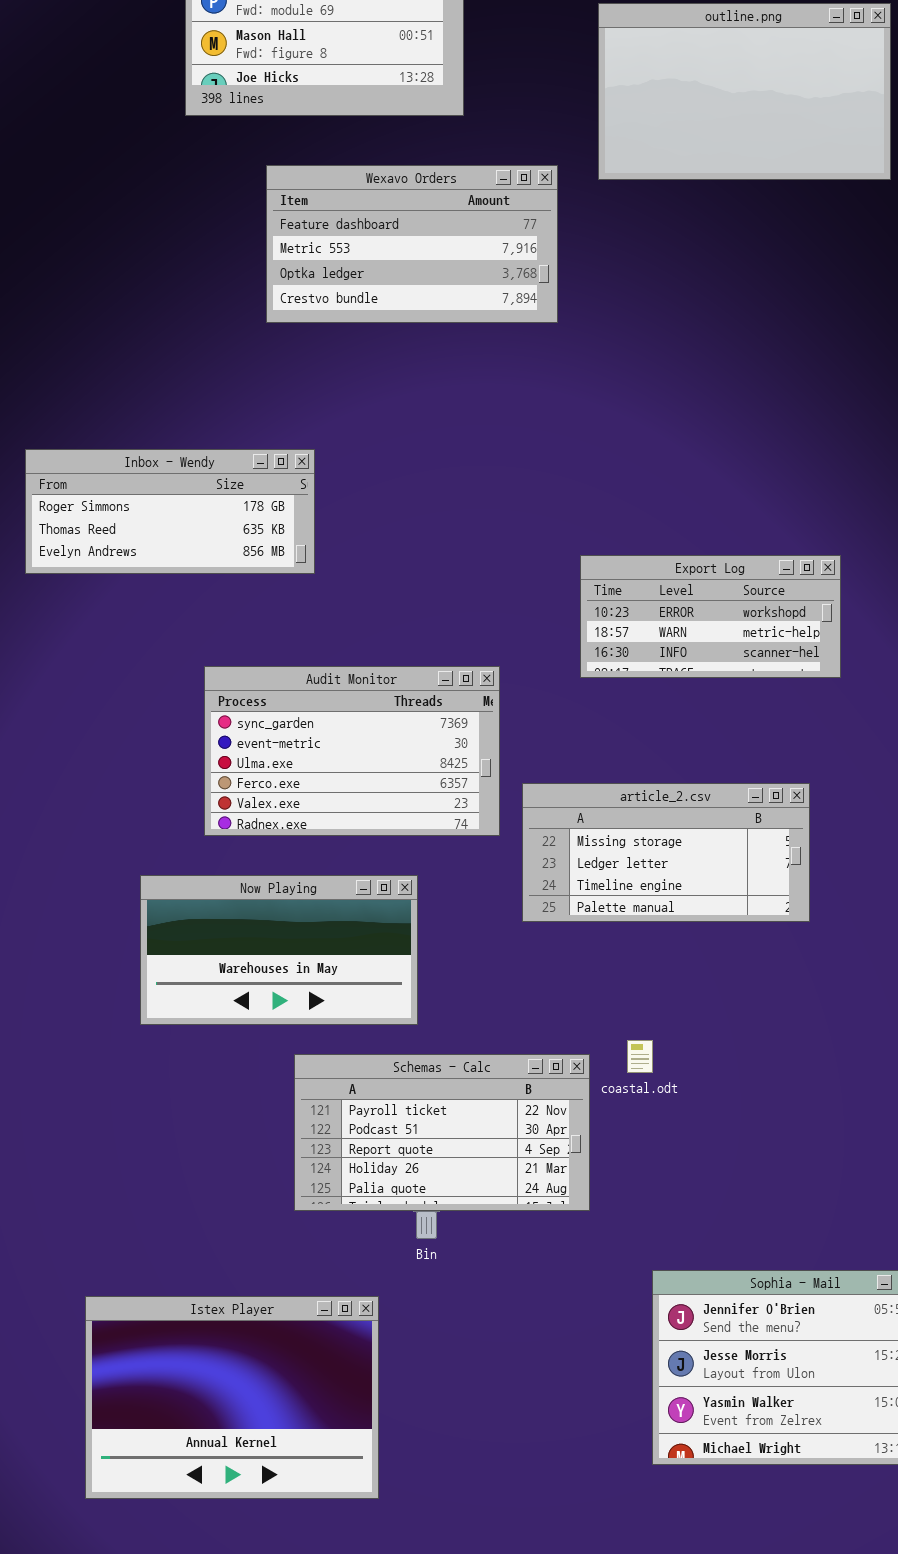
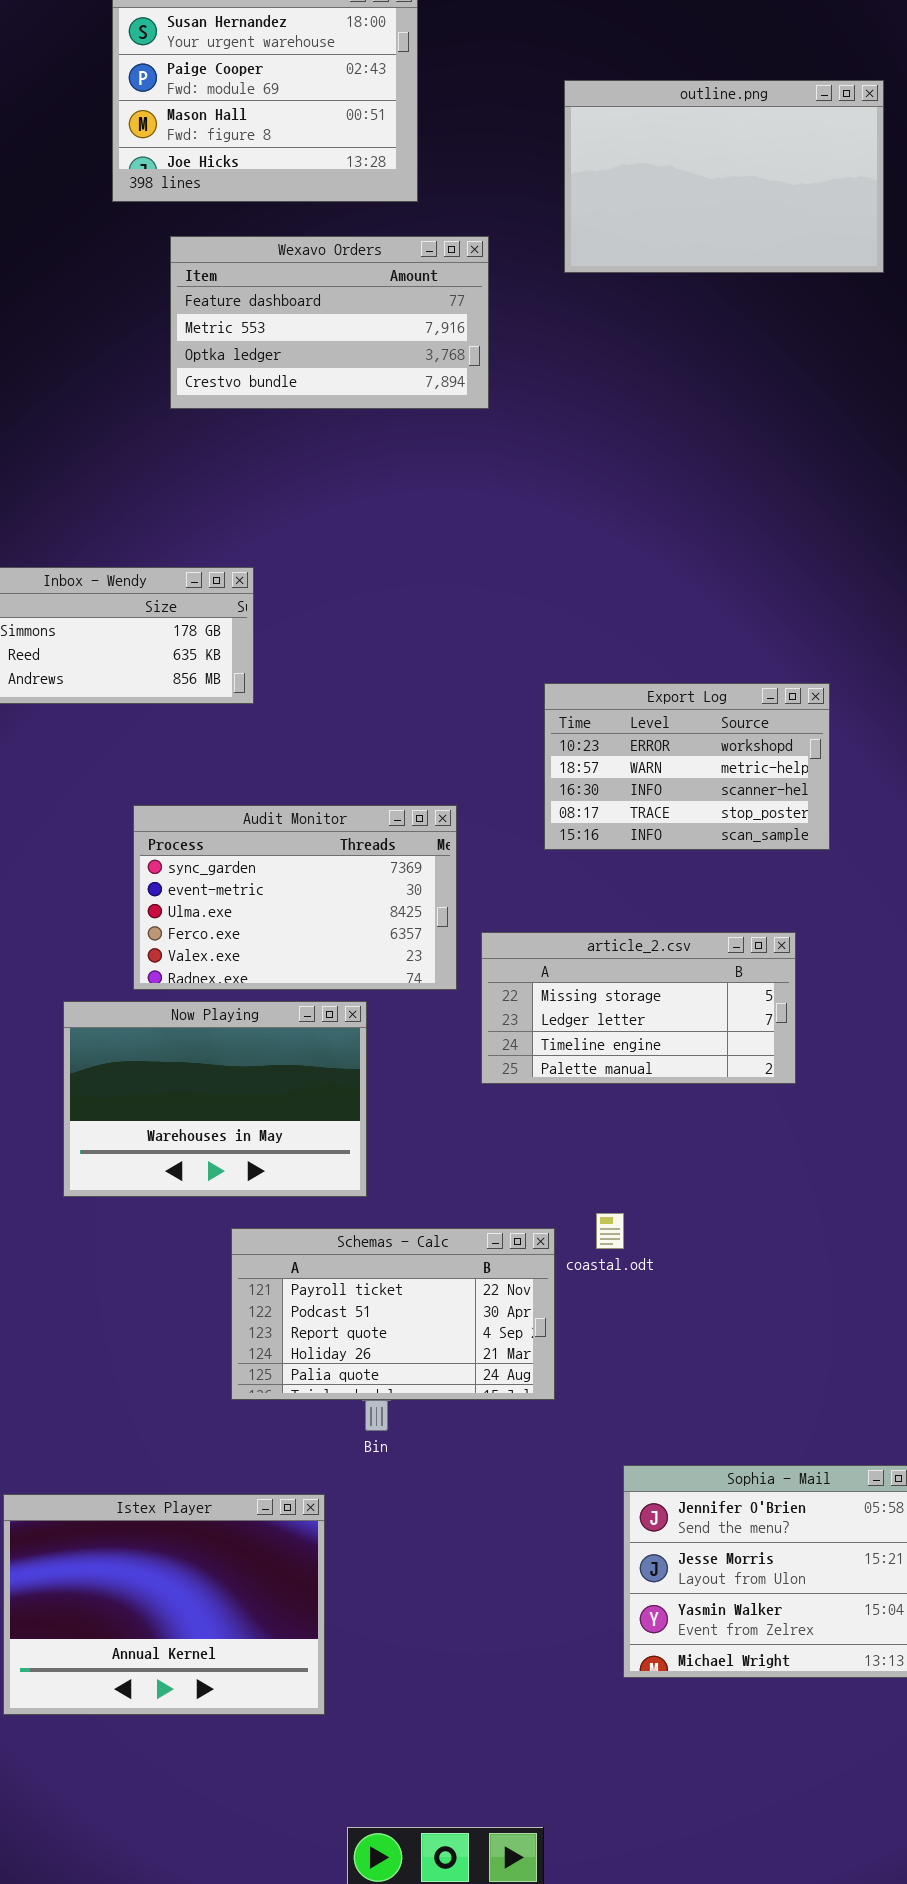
Wexavo Orders: [266,165,558,323] -> [170,236,489,409], moved
Export Log: [580,555,841,678] -> [544,683,830,850], resized
Now Playing: [140,875,418,1025] -> [63,1001,367,1197], resized

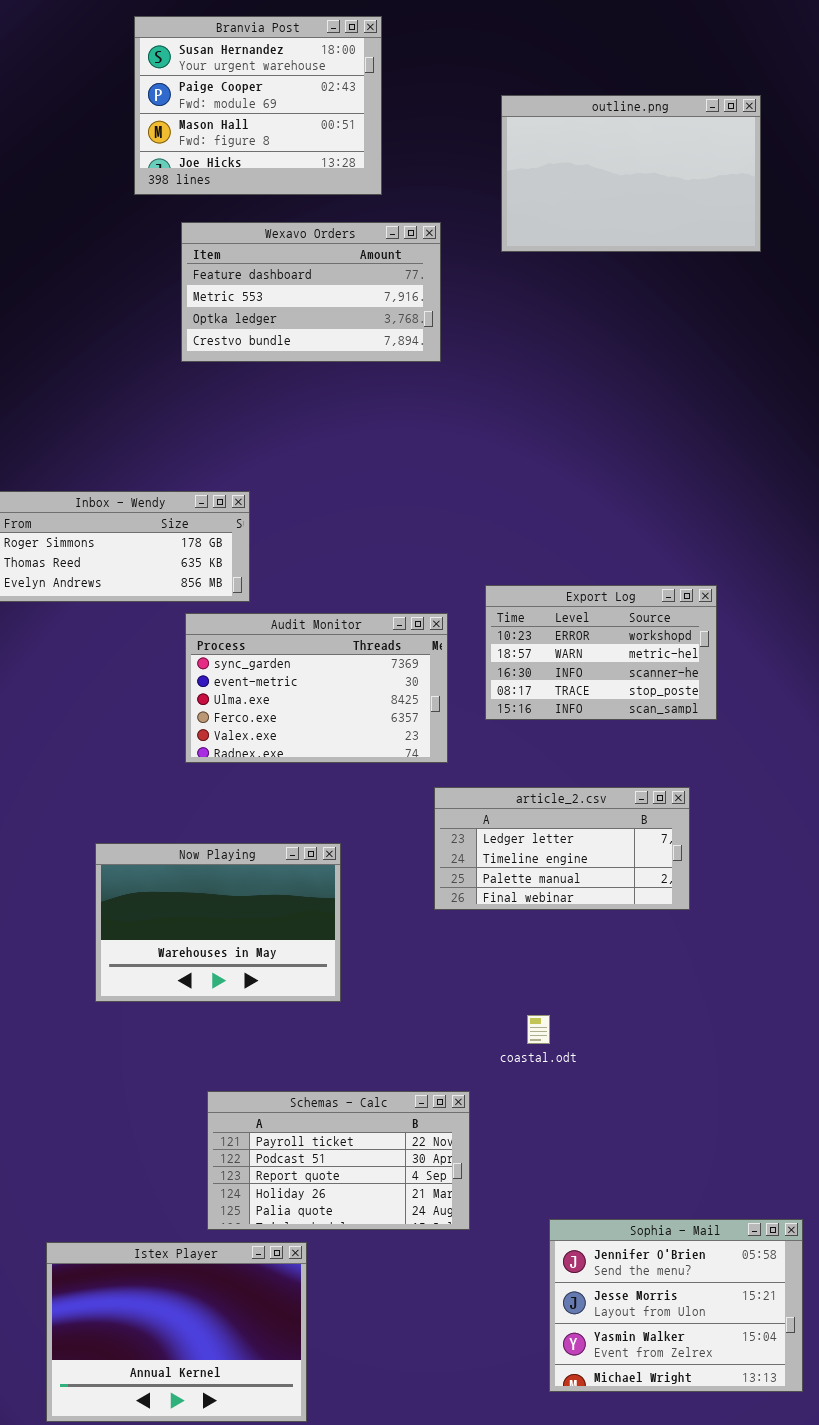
Audit Monitor: [133,805,457,990] -> [185,613,448,763], moved
article_2.csv: [481,932,796,1084] -> [434,787,690,910], scrolled down 1 row
Schemas - Calc: [231,1228,555,1400] -> [207,1091,470,1230], moved

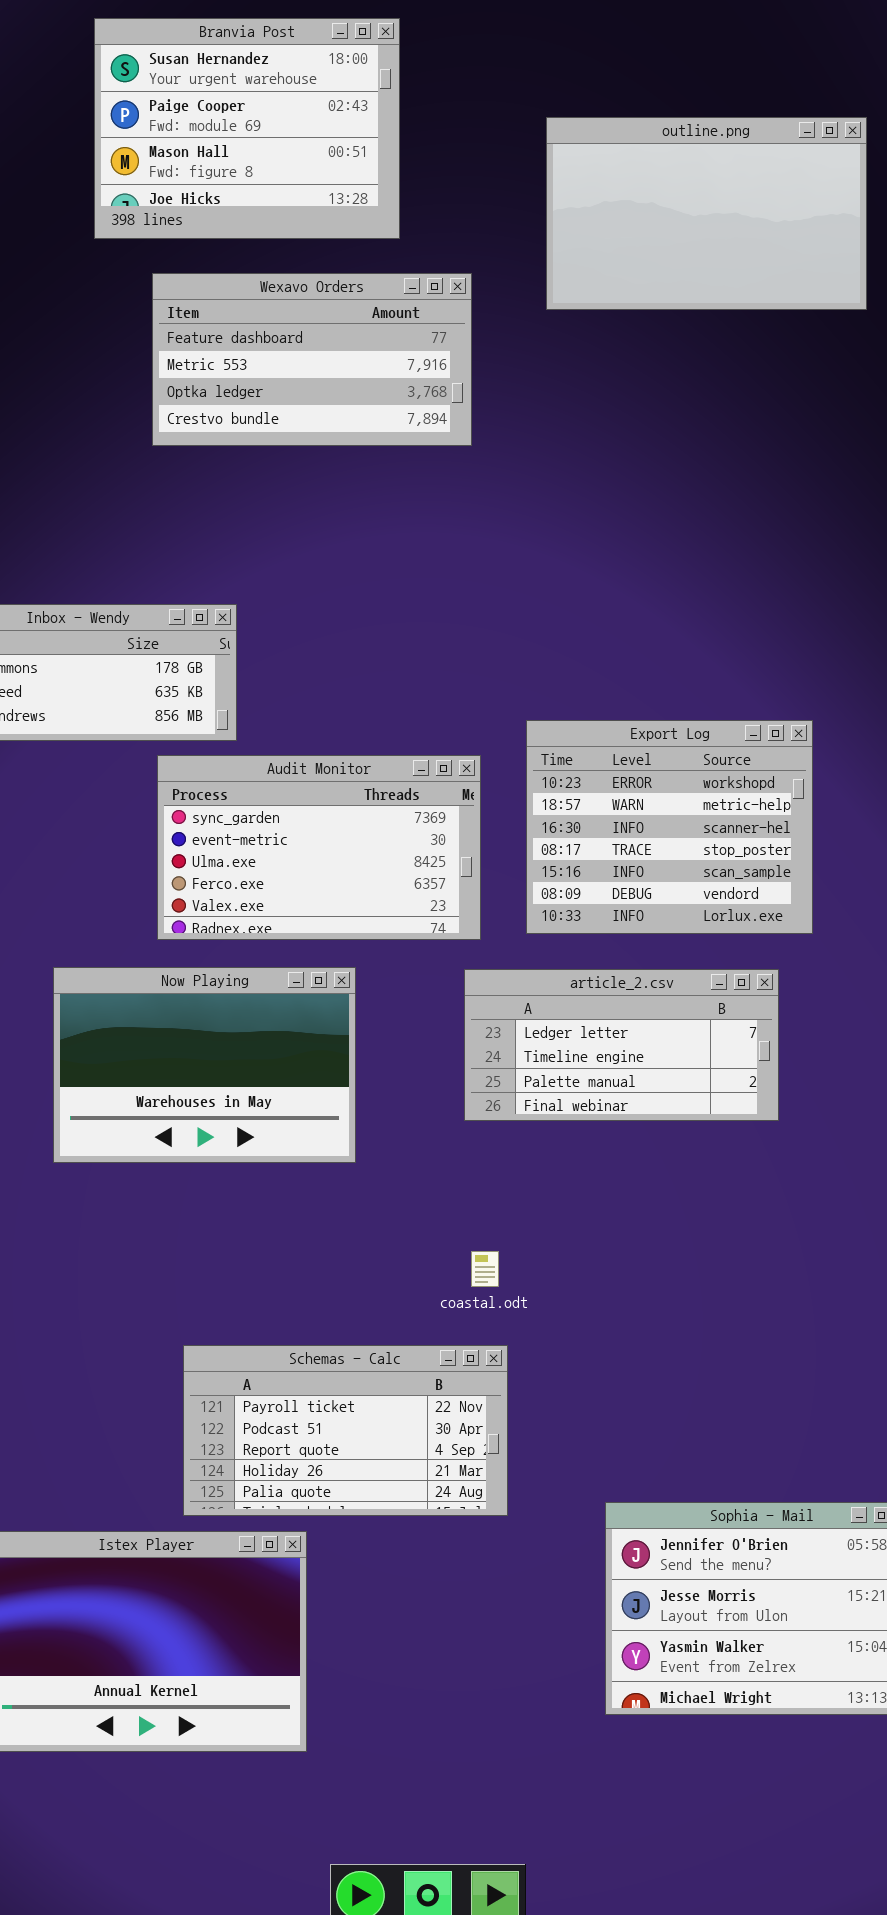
Export Log: [485,585,717,720] -> [526,720,813,934], resized
Now Playing: [95,843,341,1002] -> [53,967,356,1163], moved
coastal.odt: [527,1015,550,1044] -> [471,1251,499,1287], moved

